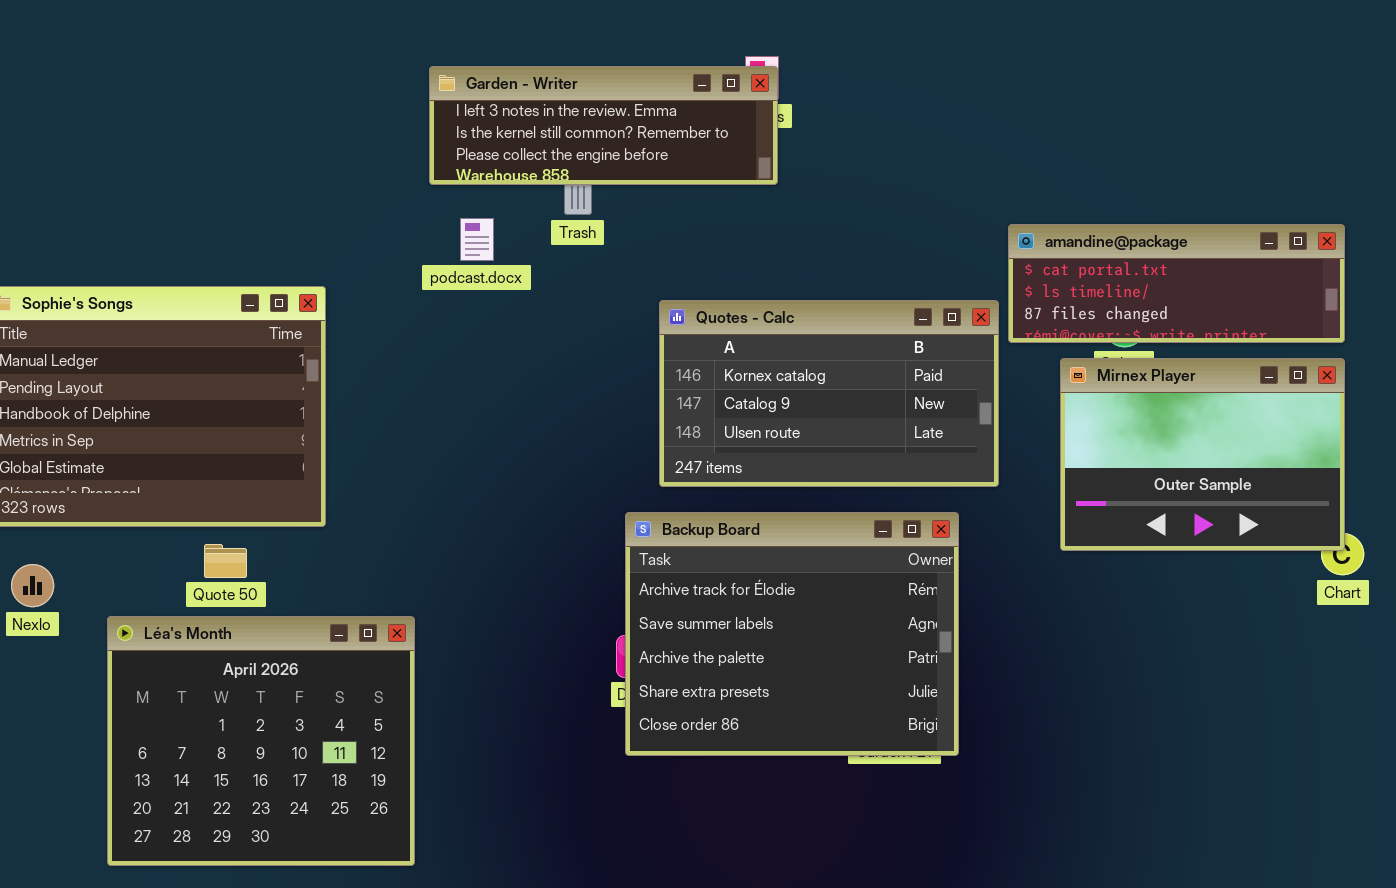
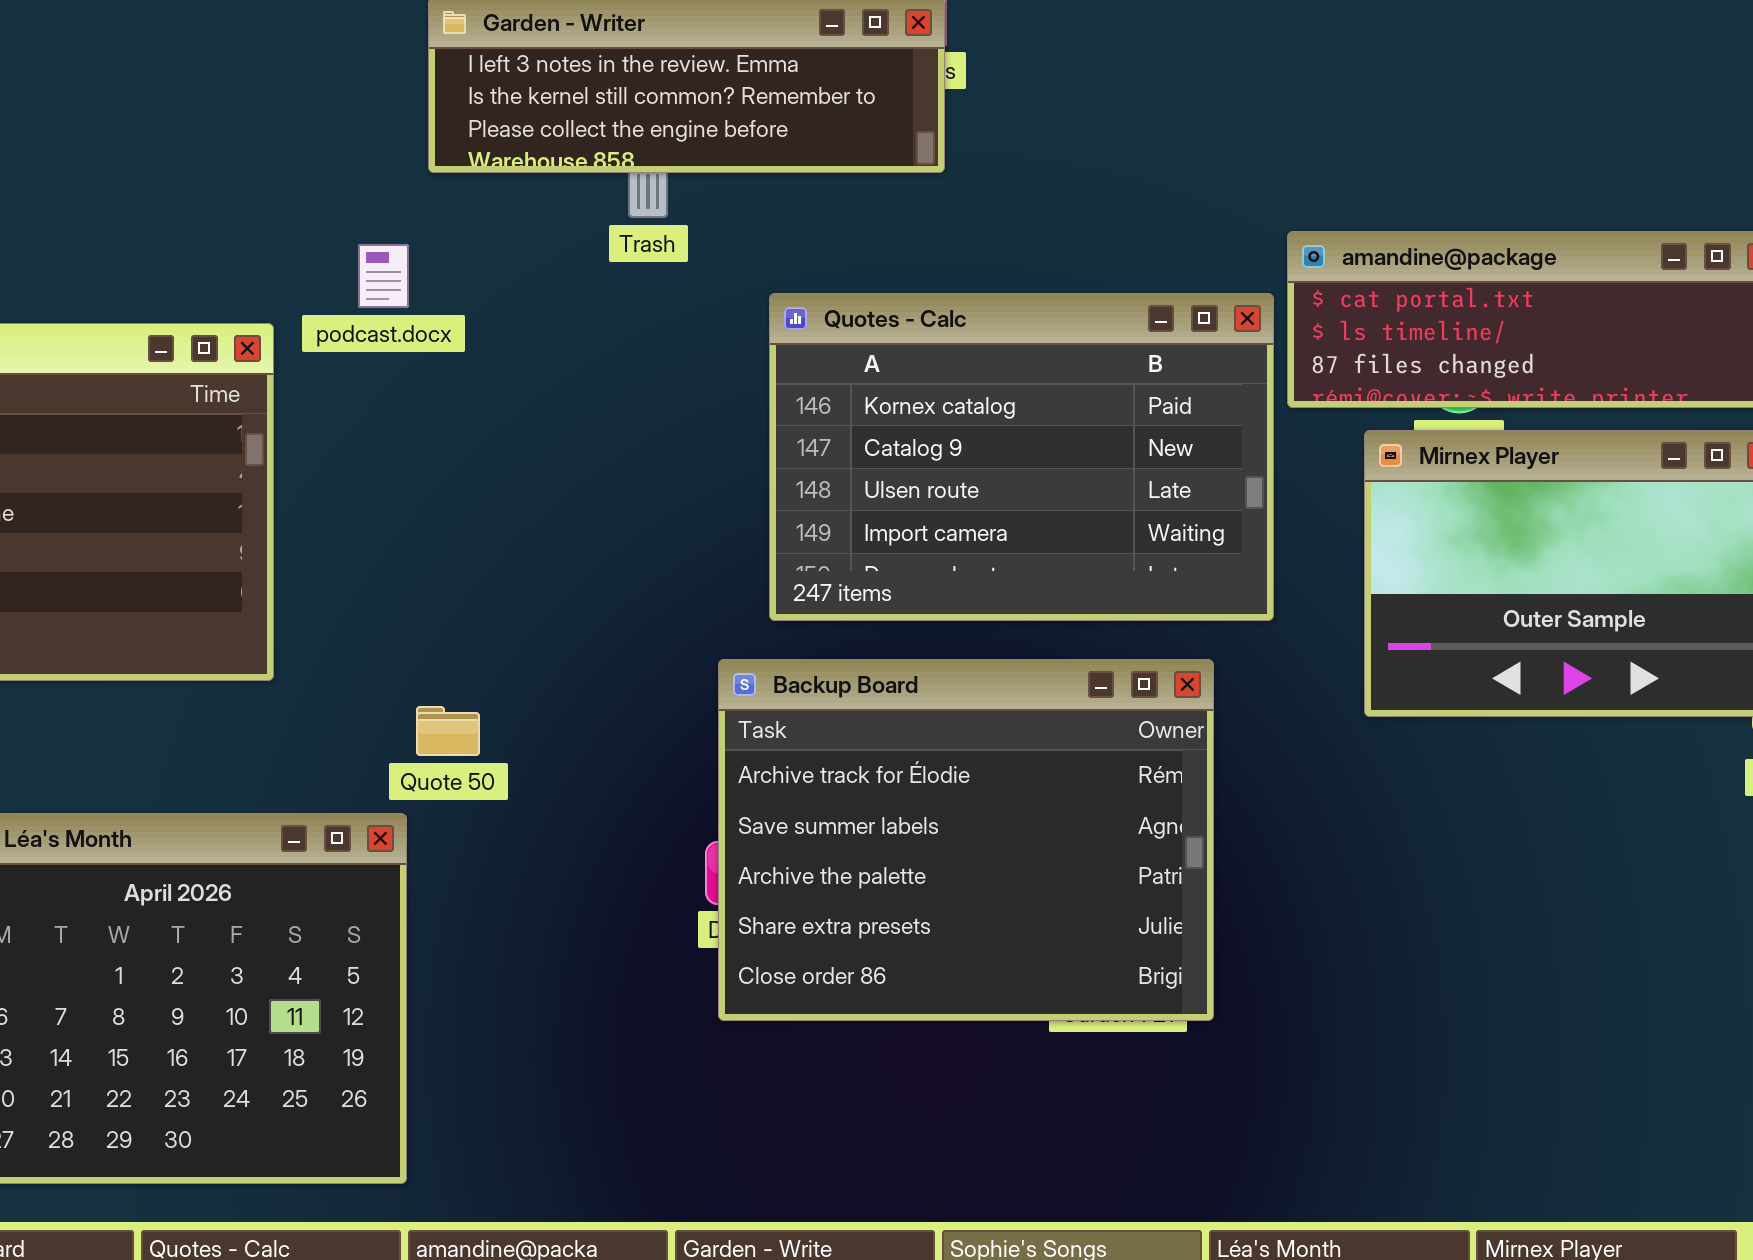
podcast.docx: [460,218,494,261] -> [358,244,409,308], moved
Quotes - Calc: [659,300,999,487] -> [769,293,1274,621], resized
Quote 50: [204,544,247,578] -> [416,706,480,756], moved

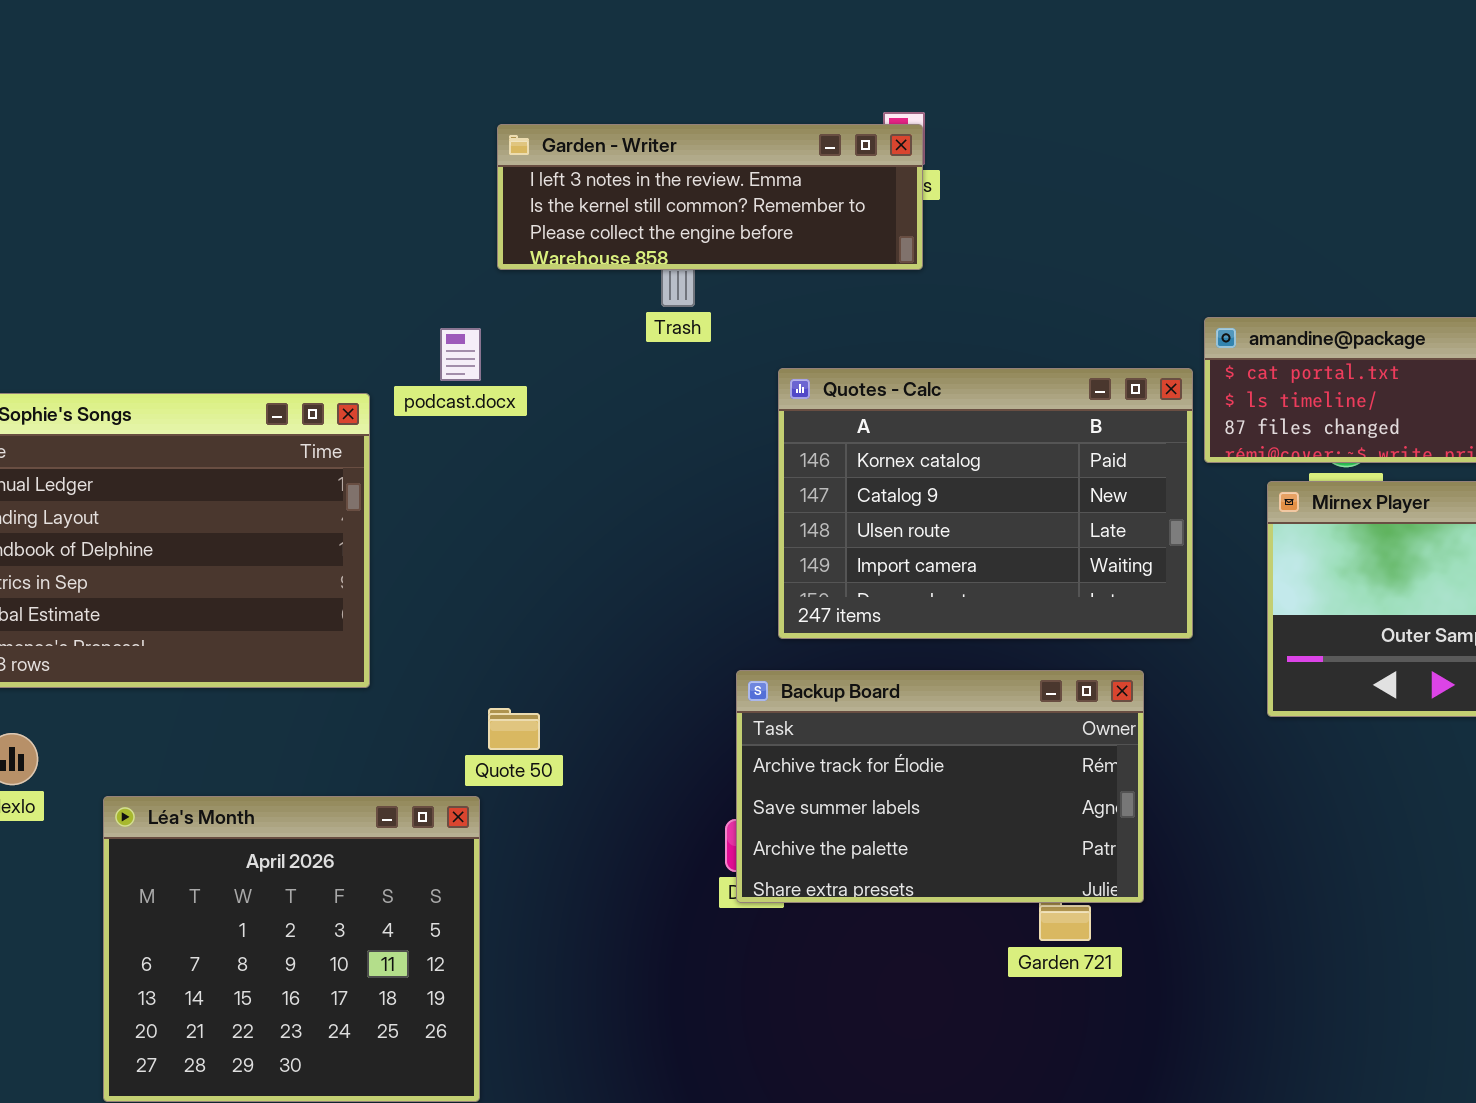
Backup Board: [718,659,1214,1021] -> [736,670,1144,903], resized

